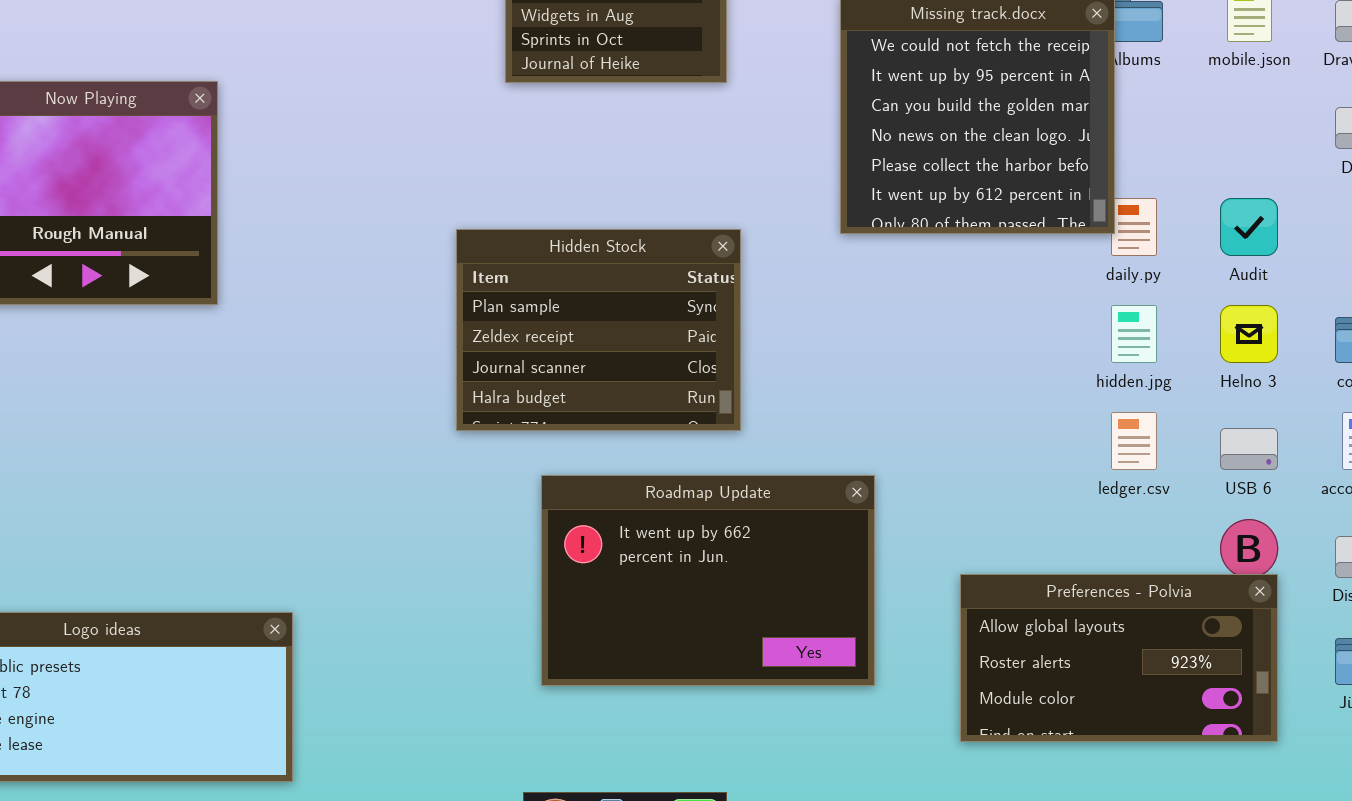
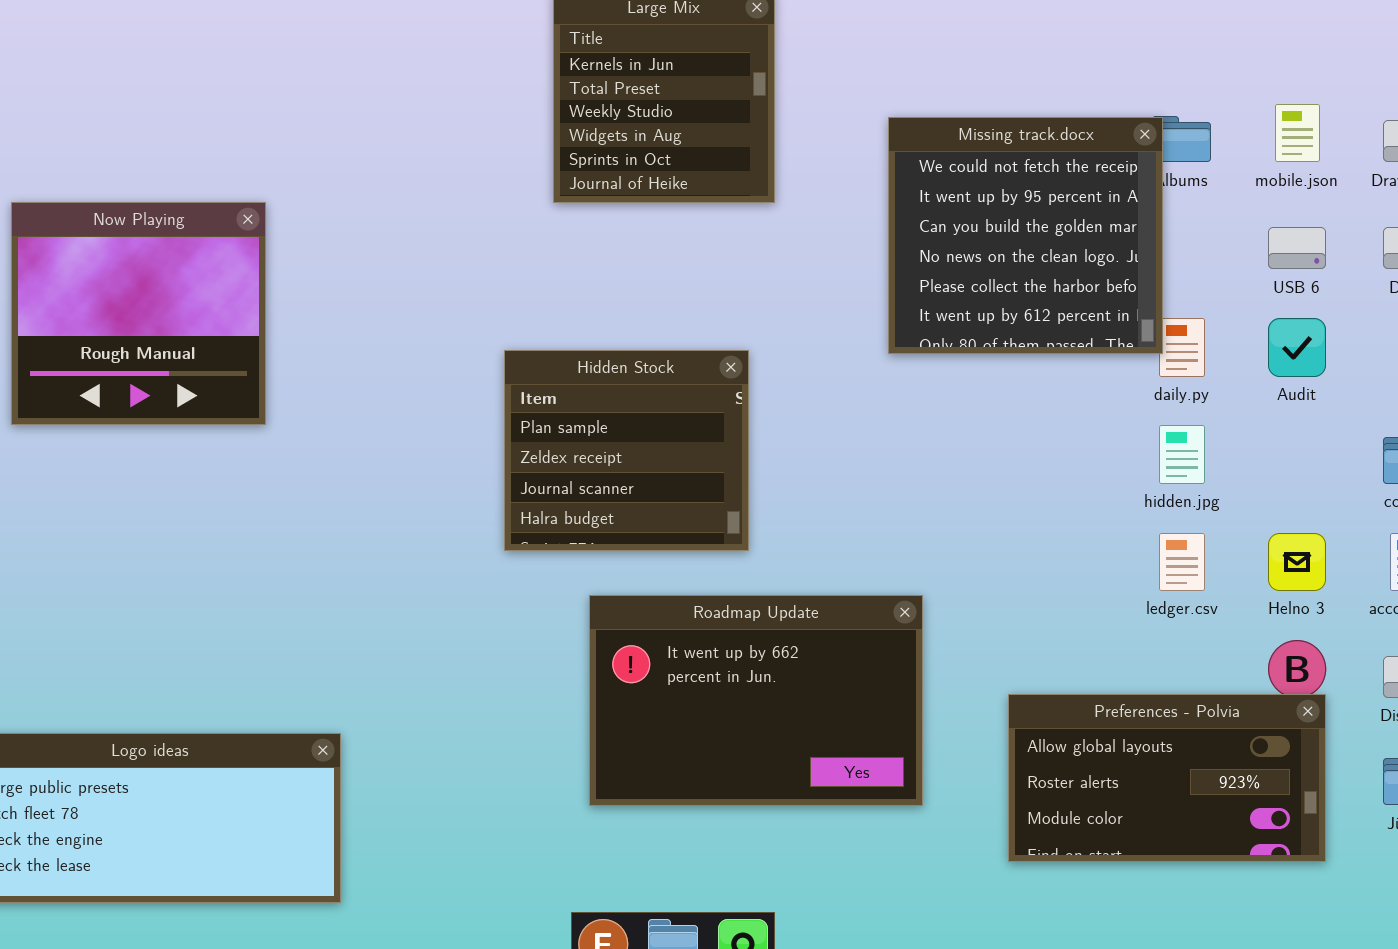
Hidden Stock: [456,229,741,431] -> [504,350,749,551], resized
Helno 3: [1220,305,1278,363] -> [1268,533,1326,591], moved
USB 6: [1220,428,1278,470] -> [1268,227,1326,269], moved

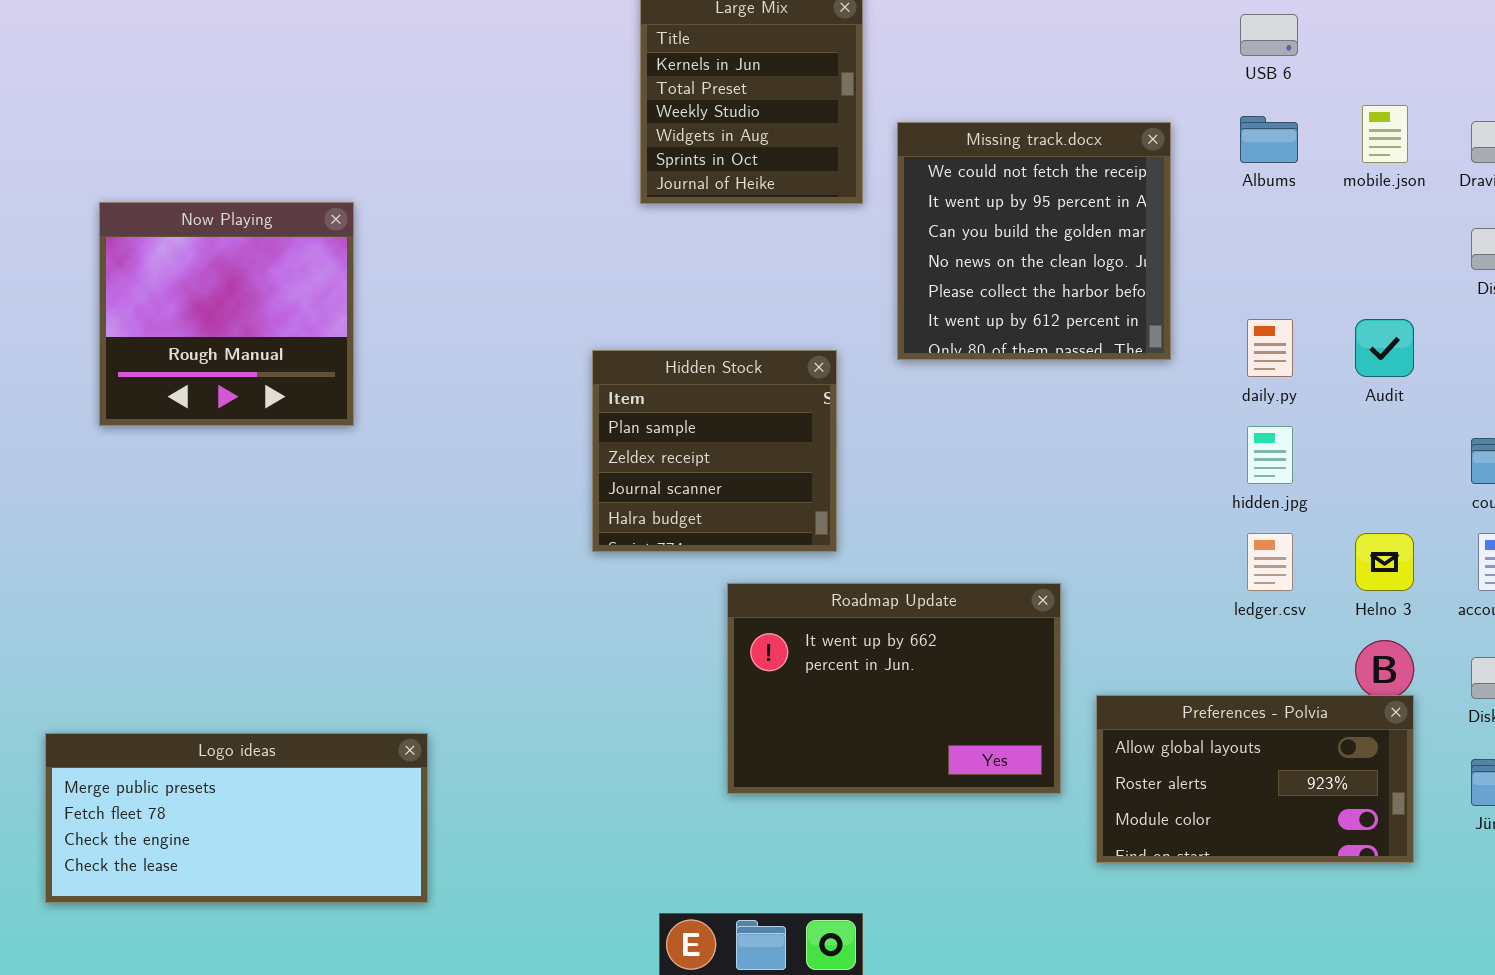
Missing track.docx: [888,117,1163,354] -> [897,122,1171,360], moved
USB 6: [1268,227,1326,269] -> [1240,14,1298,56], moved
Roadmap Update: [589,595,923,806] -> [727,583,1061,794], moved

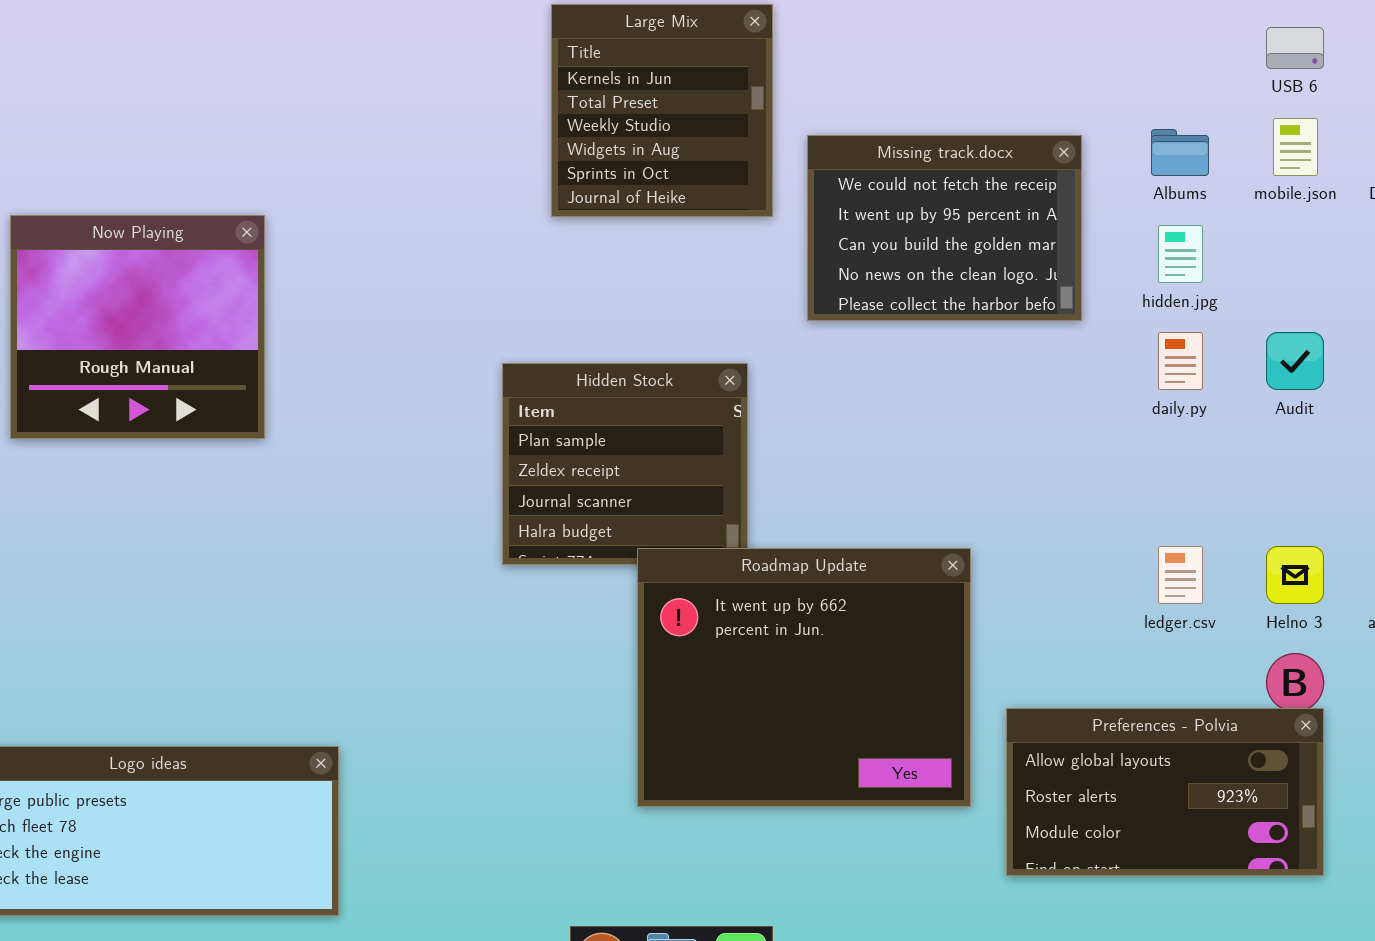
USB 6: [1240,14,1298,56] -> [1266,27,1324,69], moved
Missing track.docx: [897,122,1171,360] -> [807,135,1082,321], resized
hidden.jpg: [1247,426,1293,484] -> [1158,225,1203,283], moved
Roadmap Update: [727,583,1061,794] -> [637,548,971,807], resized

